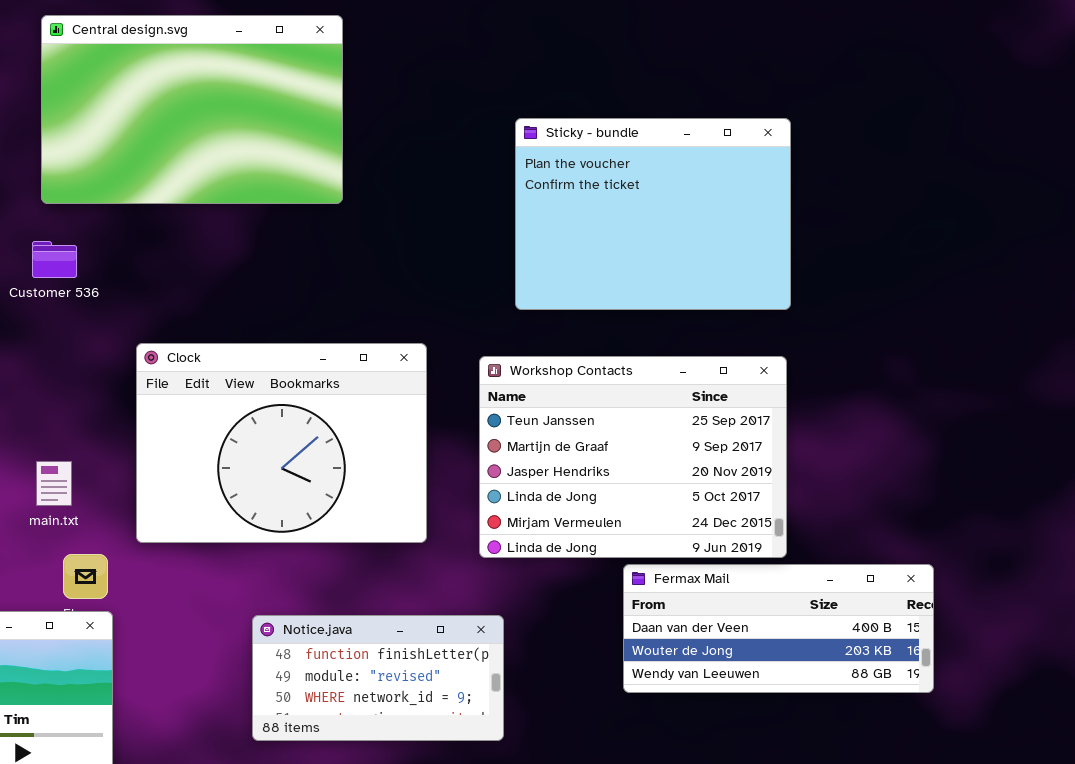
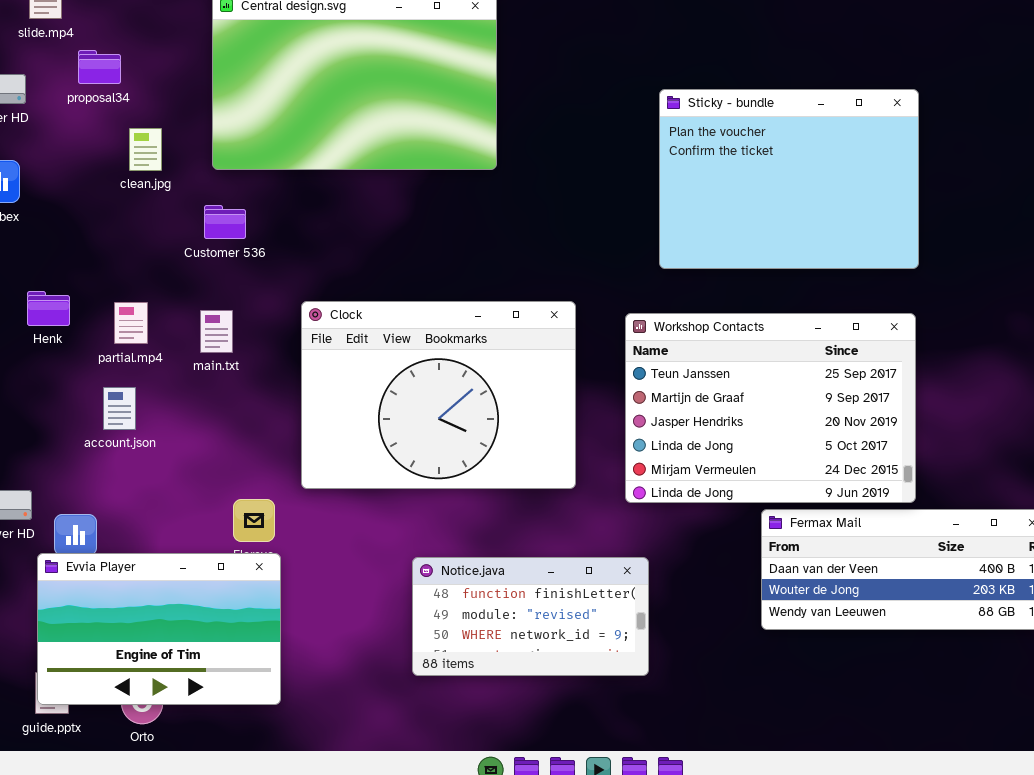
main.txt: [36,461,72,506] -> [200,310,233,353], moved

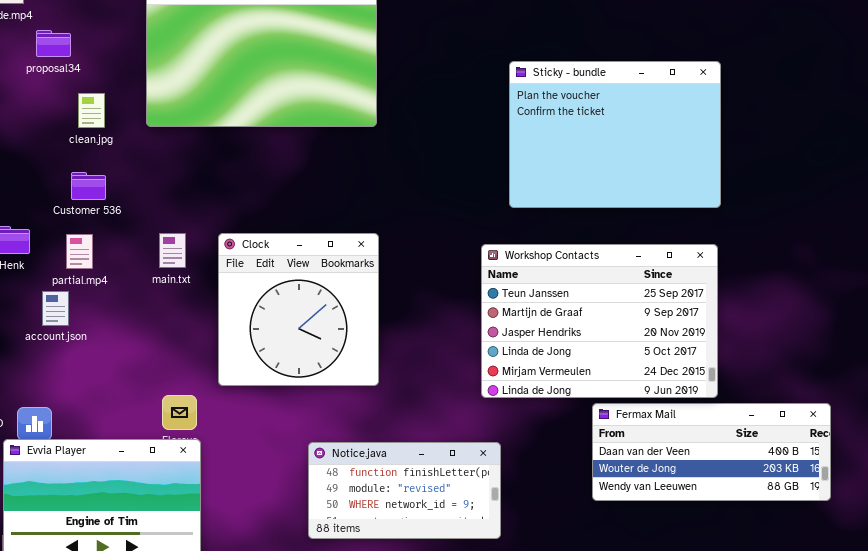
Customer 536: [204,205,246,239] -> [71,172,106,200], moved
Clock: [301,301,576,489] -> [218,233,379,386], resized
main.txt: [200,310,233,353] -> [159,233,186,268], moved
account.json: [103,387,136,430] -> [42,291,69,326], moved

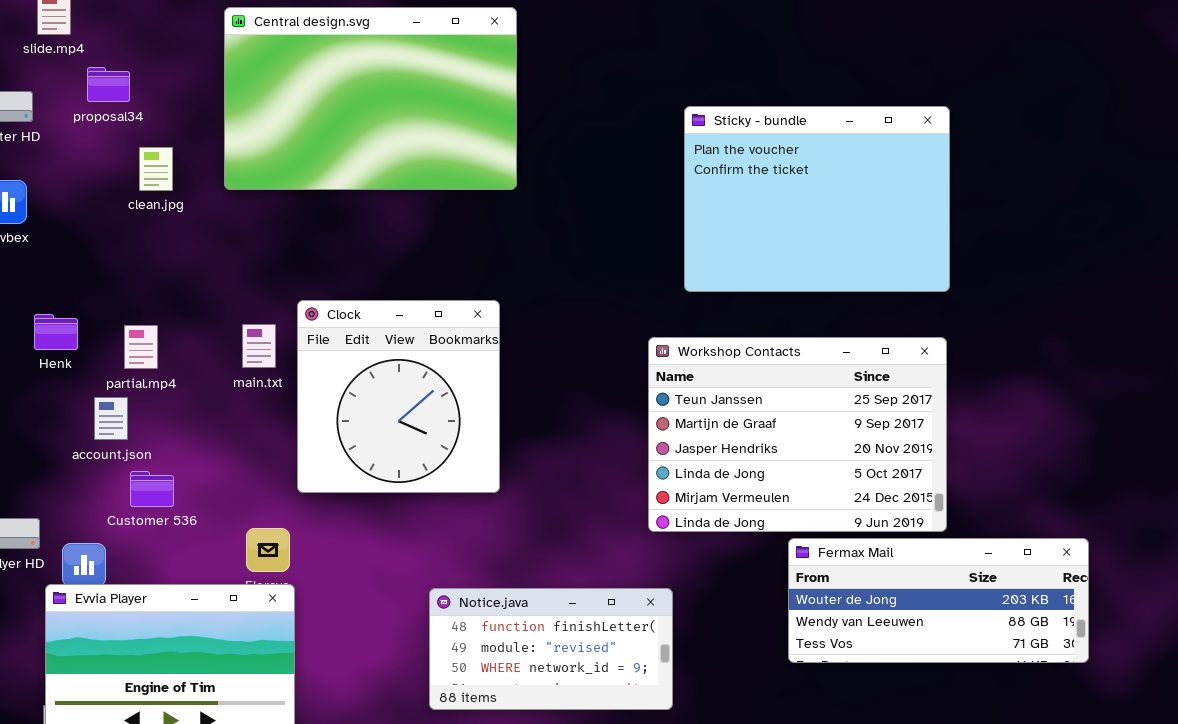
Customer 536: [71,172,106,200] -> [130,471,174,507], moved
Clock: [218,233,379,386] -> [297,300,500,493], moved
Fermax Mail: [592,403,831,501] -> [788,538,1089,663], scrolled down 1 row

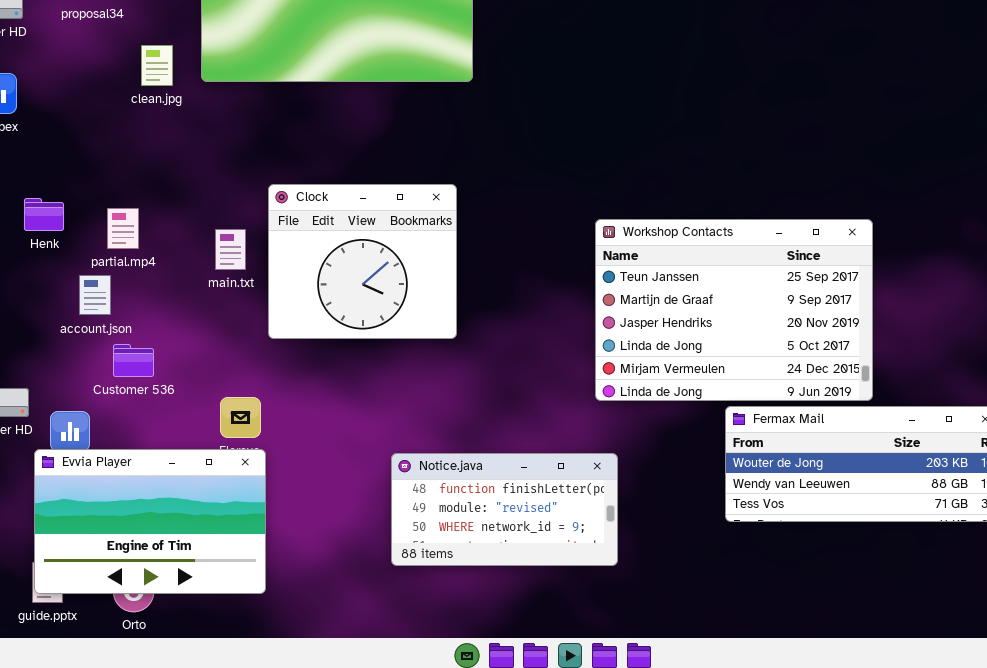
Sticky - bundle: [684,106,950,292] -> none, closed
clean.jpg: [139,147,173,191] -> [141,45,173,86], moved
Clock: [297,300,500,493] -> [268,184,457,339], resized
main.txt: [242,324,276,368] -> [215,229,246,270], moved

